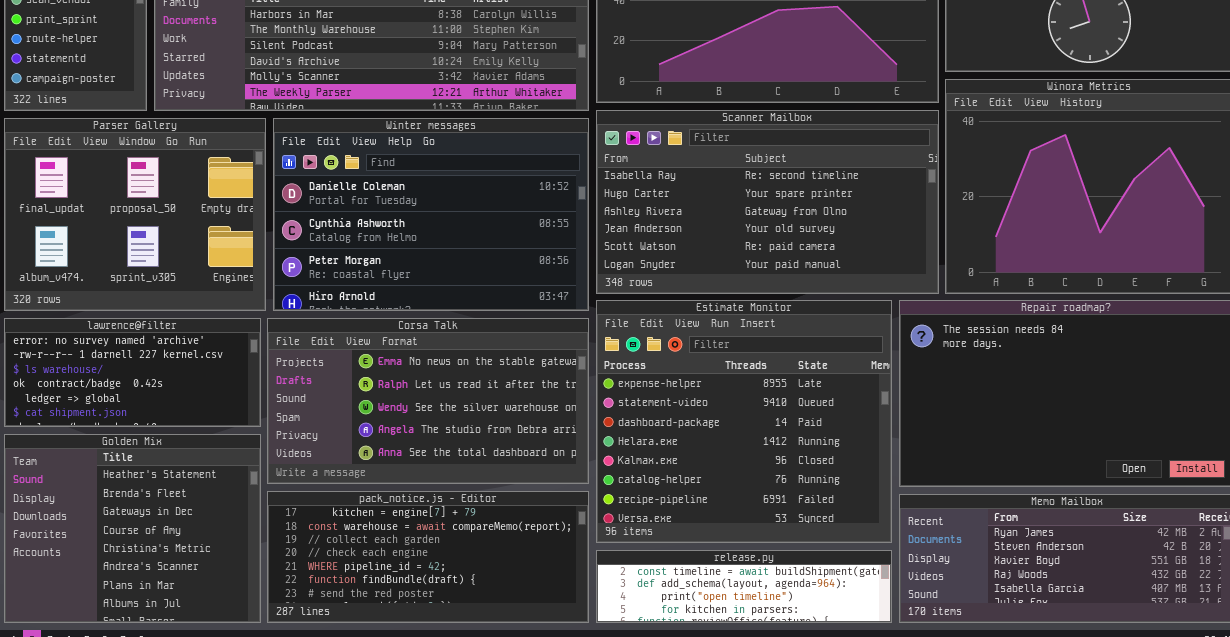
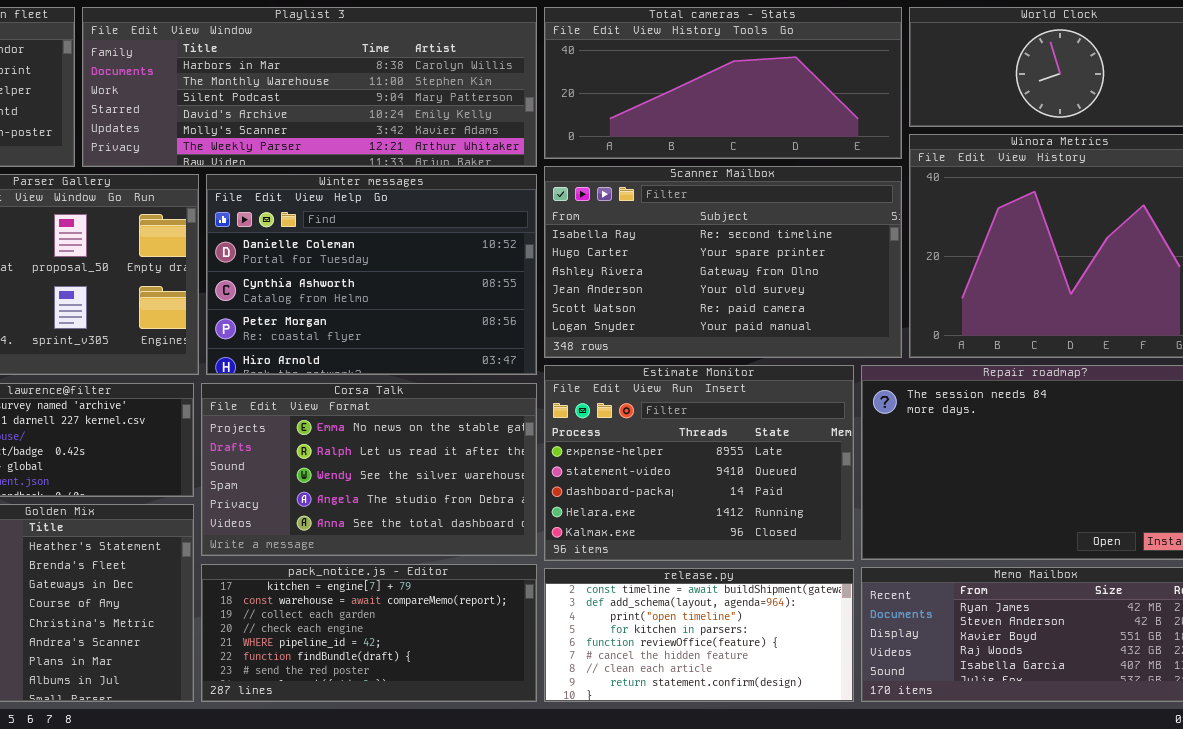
Estimate Monitor: [596,300,892,543] -> [544,365,854,561], resized
release.py: [596,550,892,623] -> [544,568,854,702], resized

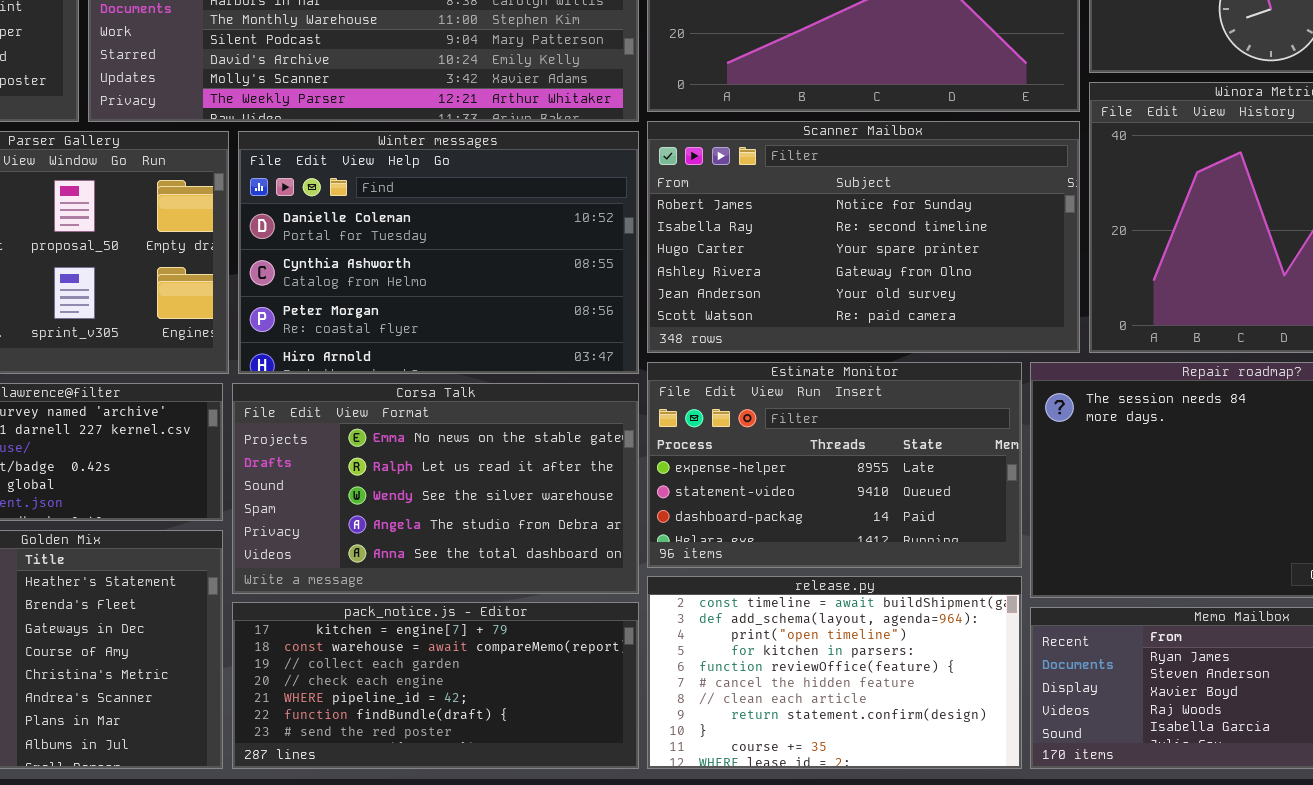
Scanner Mailbox: [544,166,902,358] -> [647,121,1080,353], scrolled up 1 row
Estimate Monitor: [544,365,854,561] -> [647,362,1022,568], resized
release.py: [544,568,854,702] -> [647,576,1022,769], resized

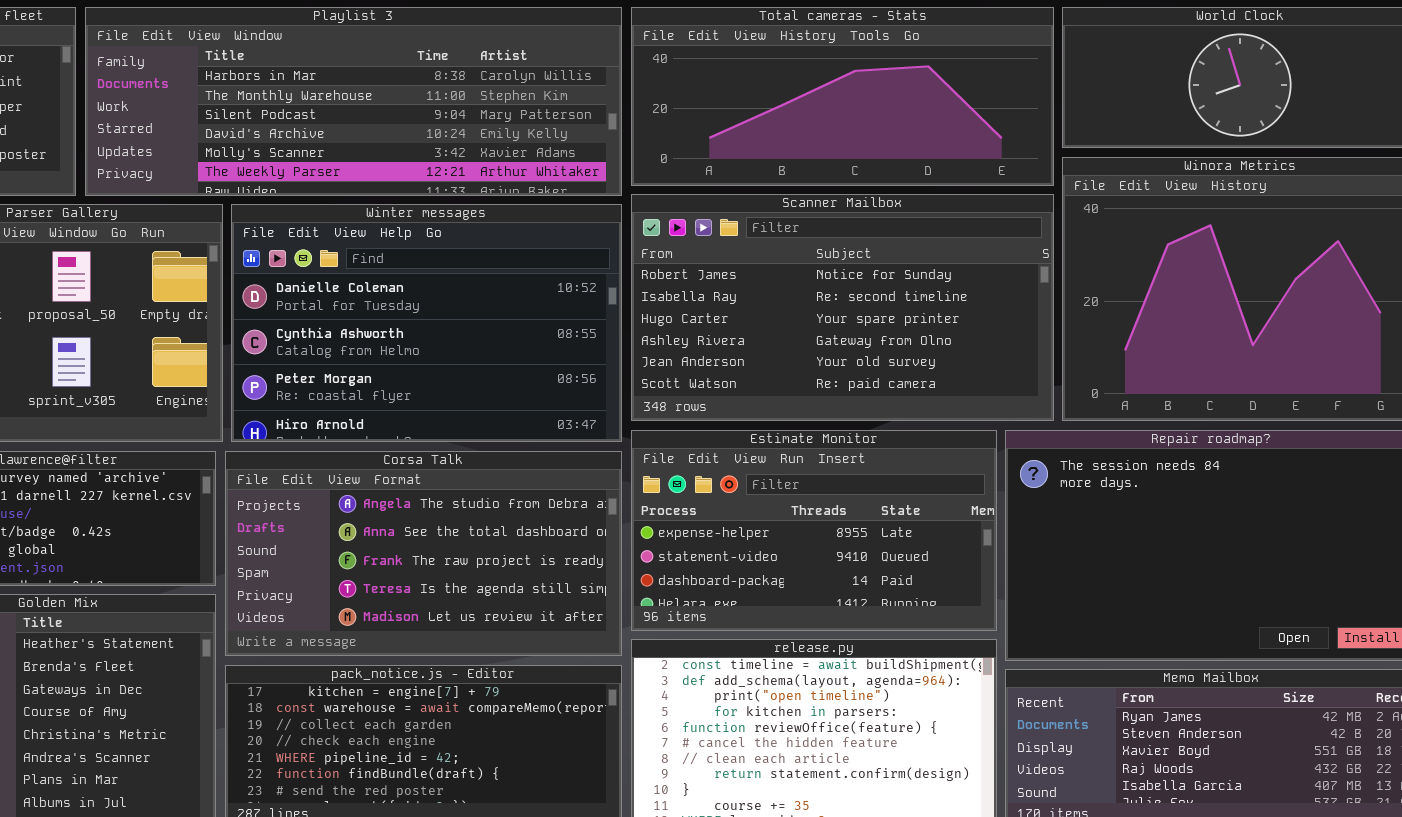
Corsa Talk: [232,383,639,594] -> [225,451,622,656], scrolled down 3 rows

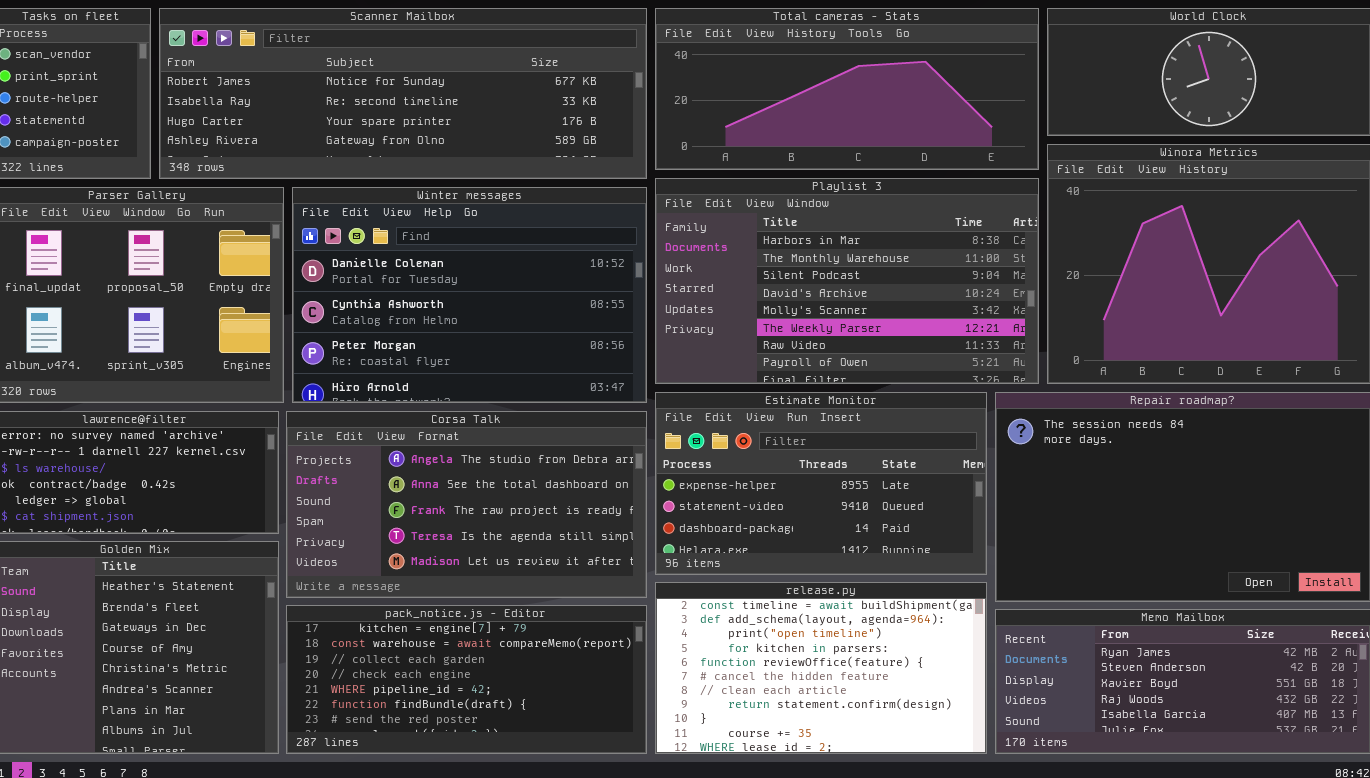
Playlist 3: [85,7,622,196] -> [655,178,1039,384], moved, resized
Scanner Mailbox: [631,194,1054,421] -> [159,8,647,179], moved, resized

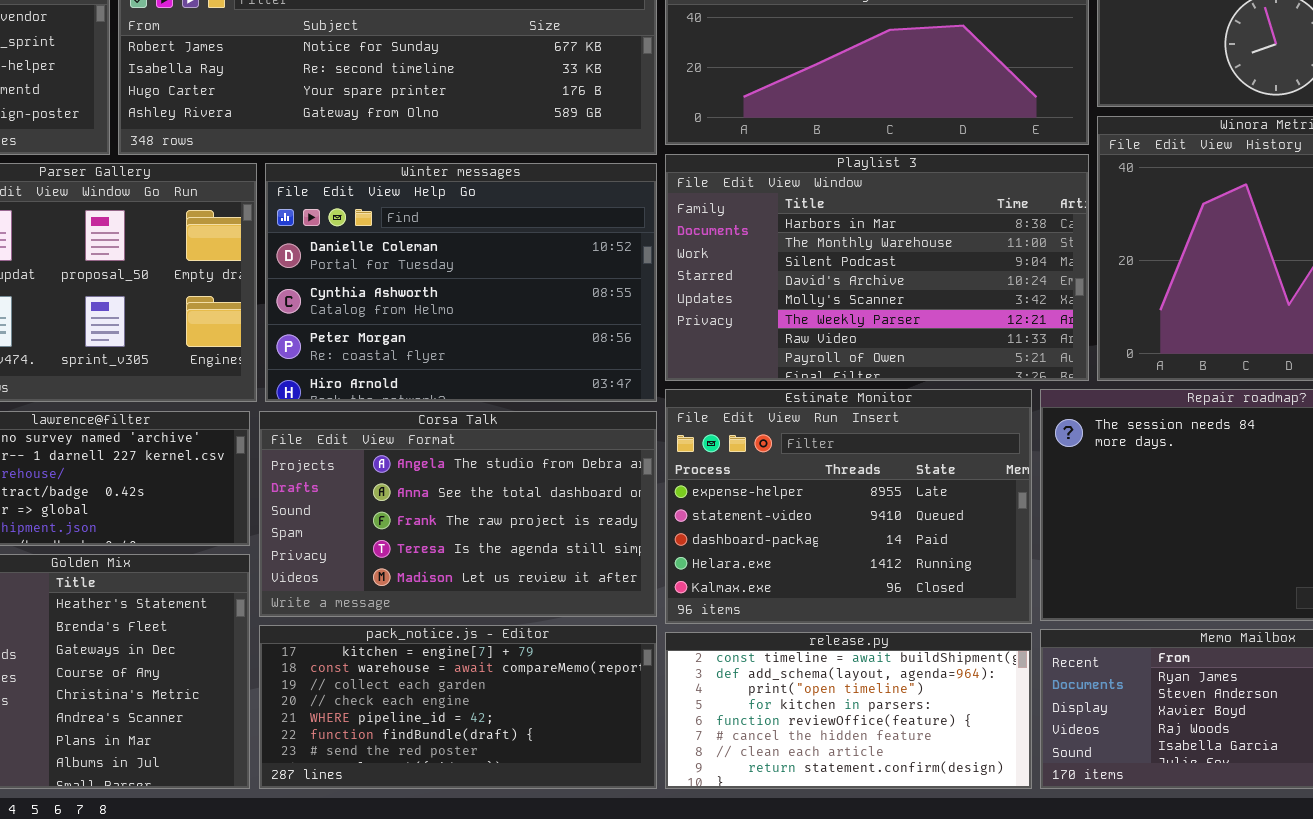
Estimate Monitor: [655,392,987,575] -> [665,389,1032,624], resized
release.py: [655,582,987,754] -> [665,632,1032,789], resized

